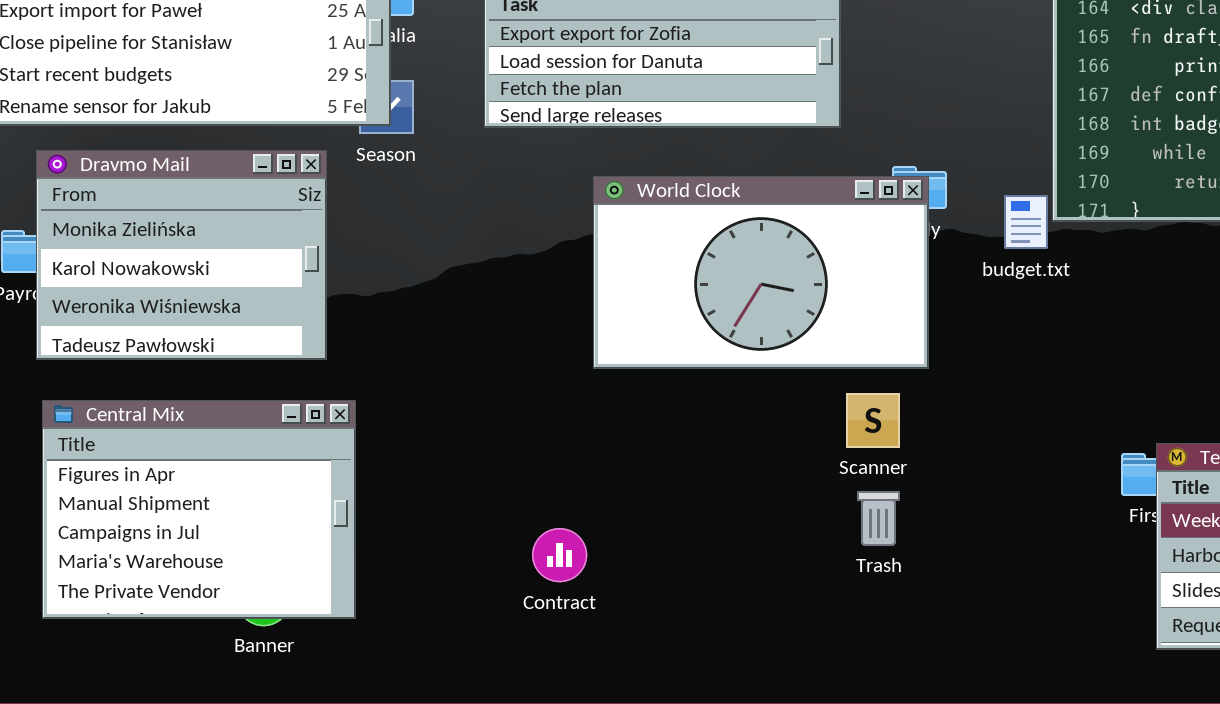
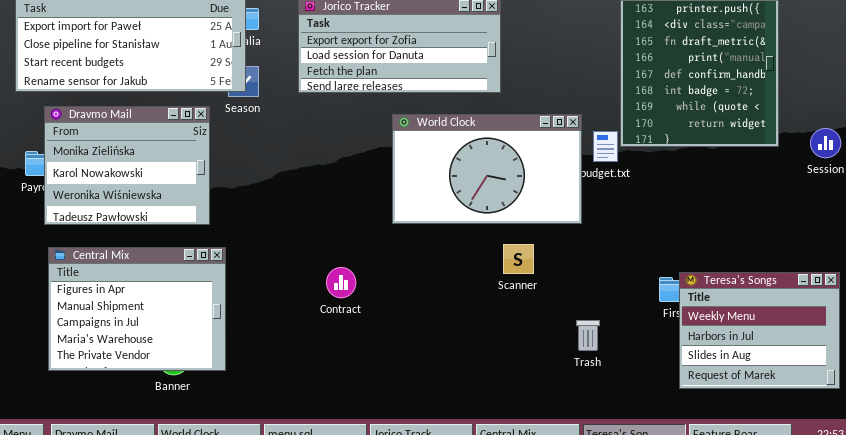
World Clock: [593,176,929,369] -> [392,114,582,224], moved
Trash: [857,491,900,546] -> [576,320,600,351], moved
Contract: [532,528,587,582] -> [326,267,356,298], moved

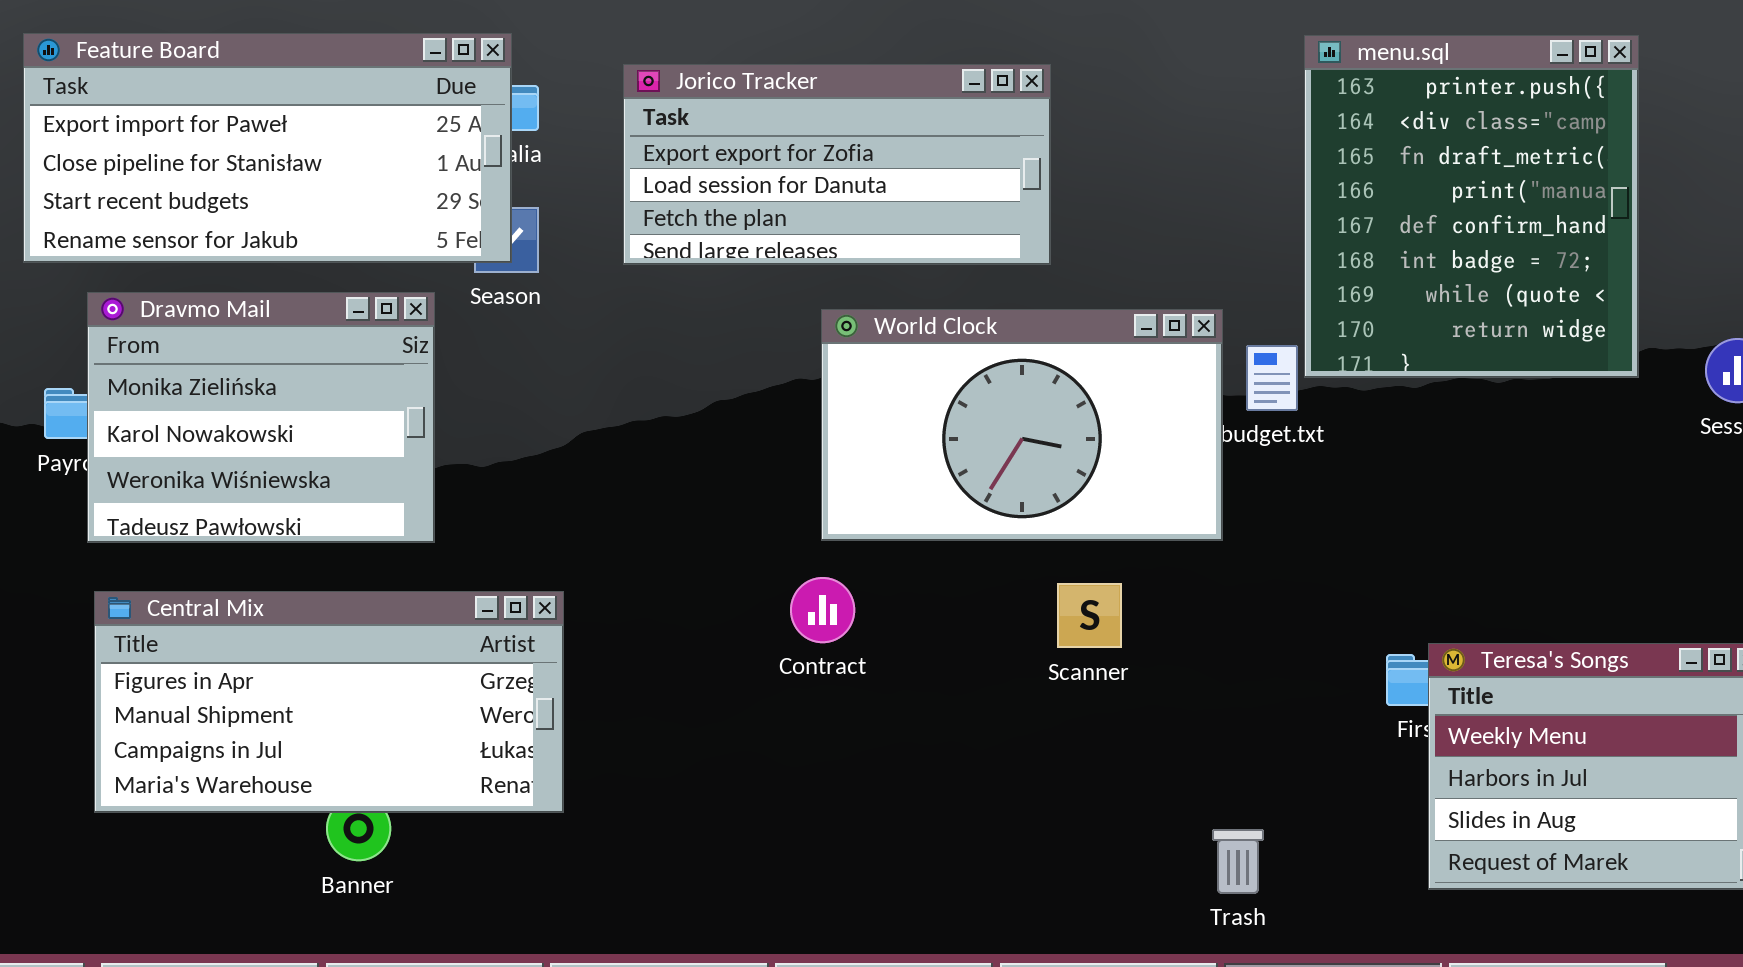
Central Mix: [48,247,226,371] -> [94,591,564,813], resized
Contract: [326,267,356,298] -> [790,577,855,643], moved
Trash: [576,320,600,351] -> [1212,829,1264,894], moved

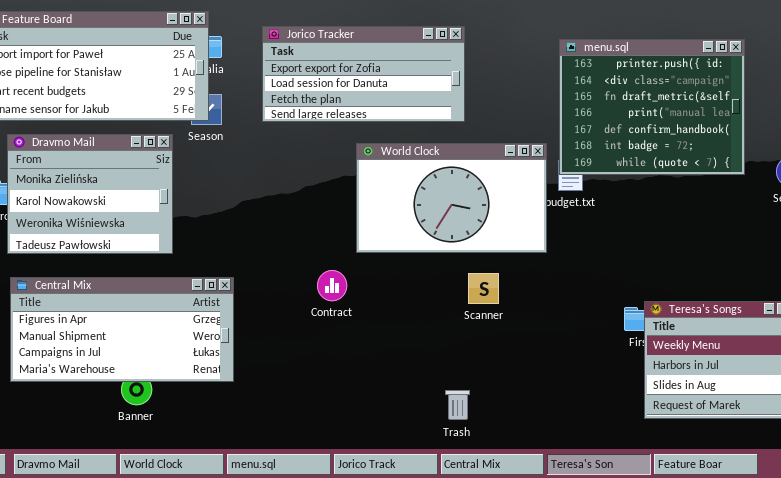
menu.sql: [1304,35,1639,378] -> [559,39,745,175], resized
Contract: [790,577,855,643] -> [317,270,347,301], moved
Trash: [1212,829,1264,894] -> [445,390,470,420], moved

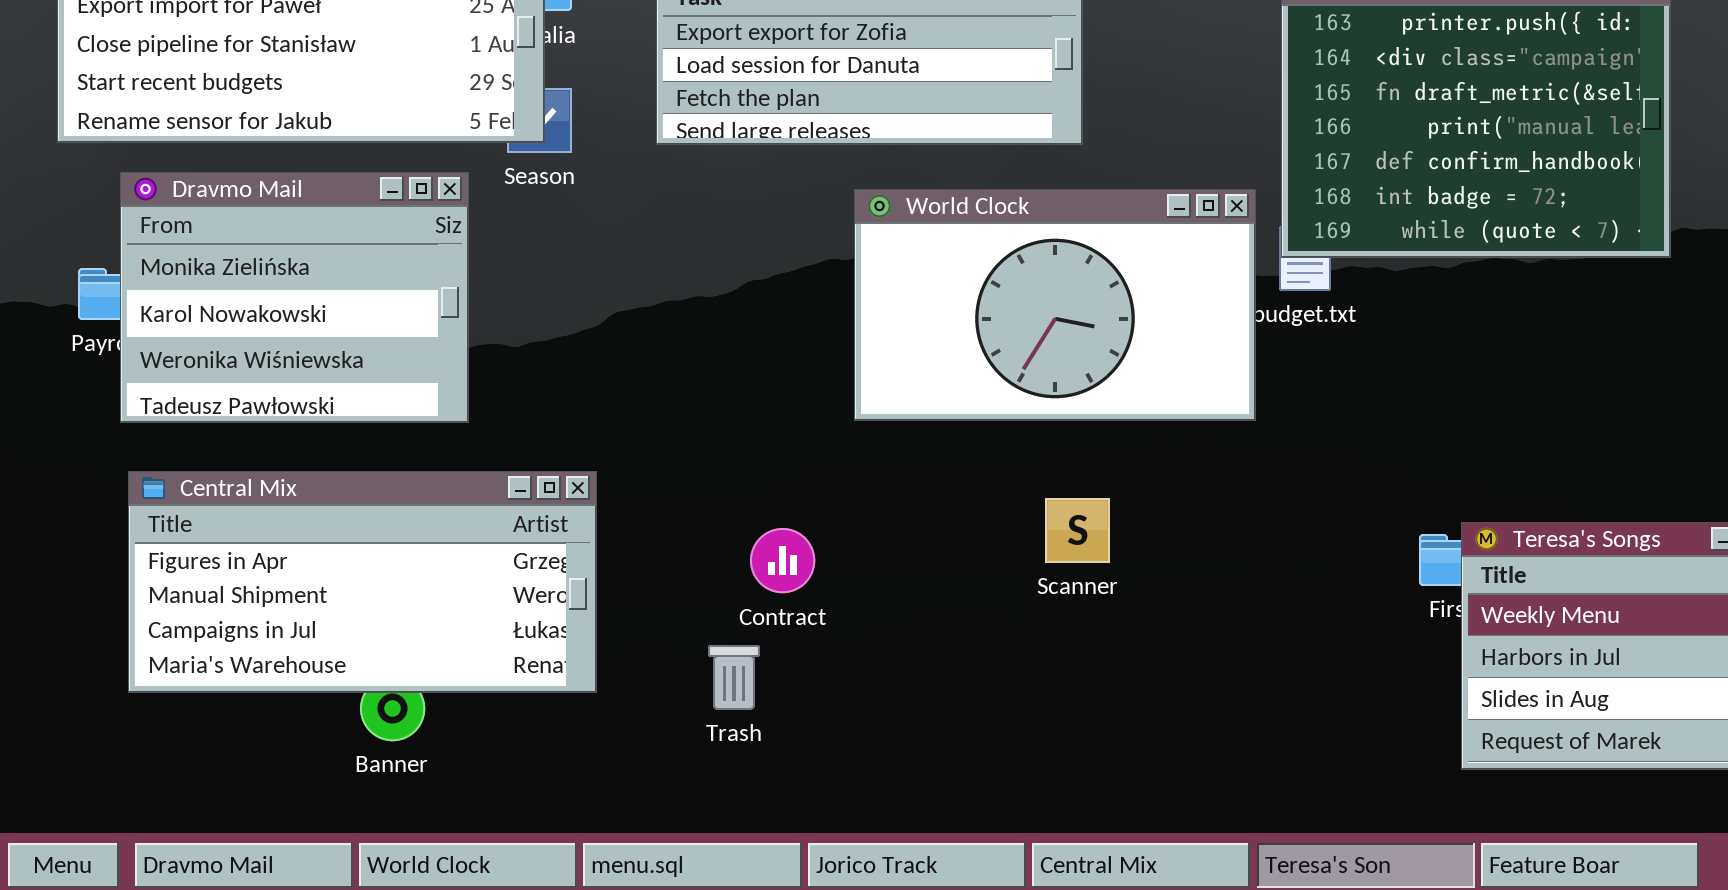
Contract: [317,270,347,301] -> [750,528,815,593], moved
Scanner: [468,273,499,304] -> [1045,498,1110,563], moved
Trash: [445,390,470,420] -> [708,645,760,710], moved

